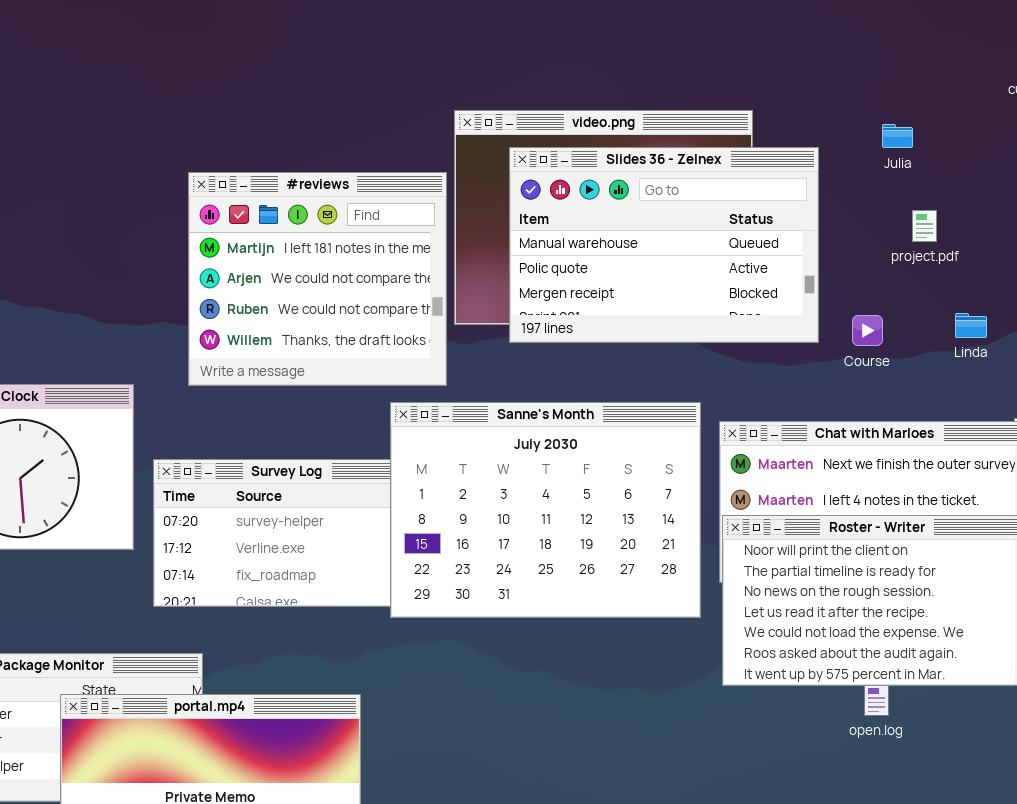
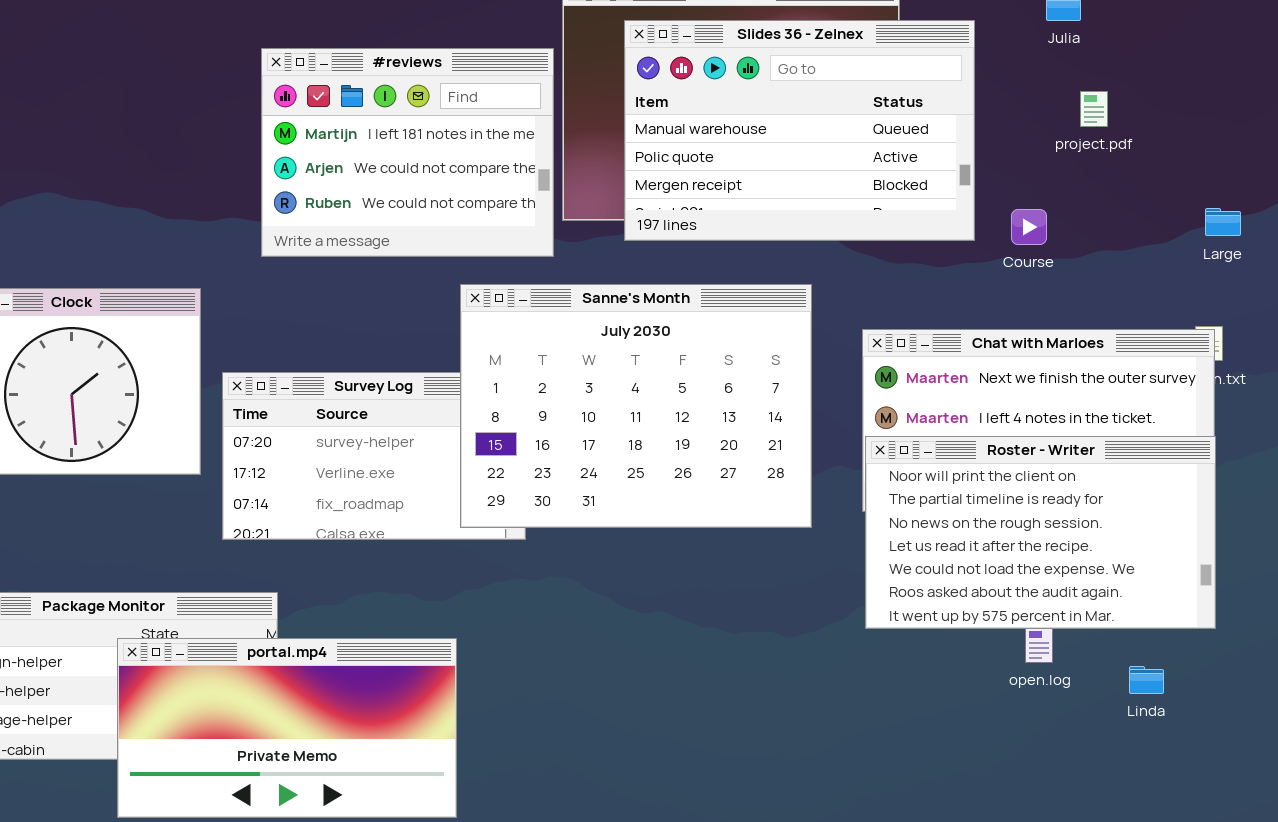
#reviews: [188,172,447,386] -> [261,48,554,257], resized
Linda: [955,313,987,338] -> [1129,666,1164,694], moved
Sanne's Month: [390,402,701,618] -> [460,284,812,528], moved

